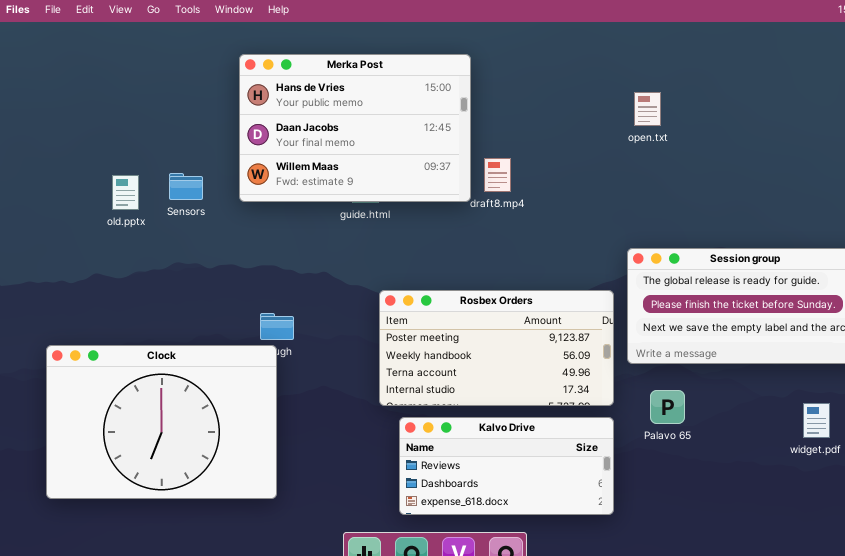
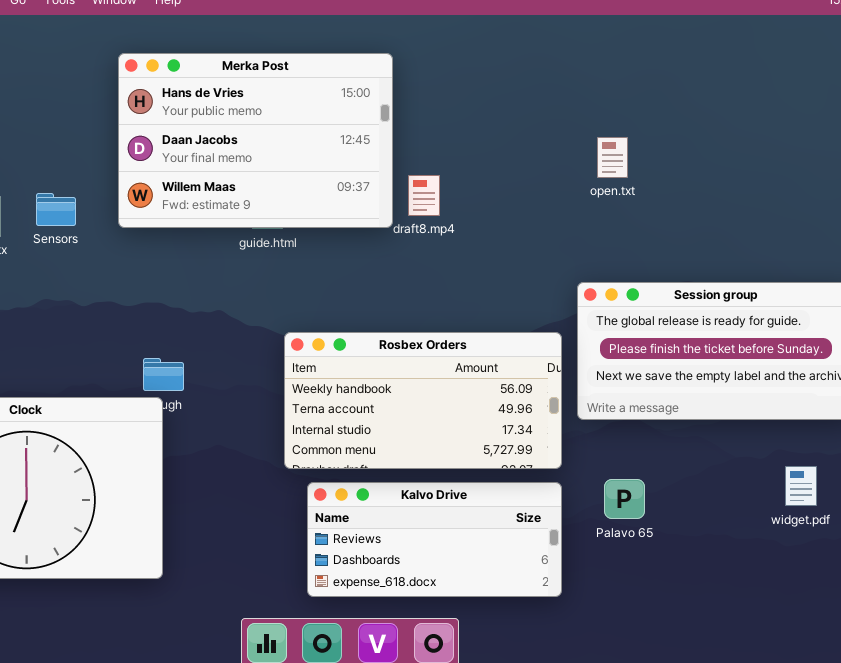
open.txt: [634,92,661,126] -> [597,137,628,178], moved
Rosbex Orders: [379,290,614,406] -> [284,332,562,469], scrolled down 1 row
Palavo 65: [650,390,685,424] -> [604,479,645,519], moved

